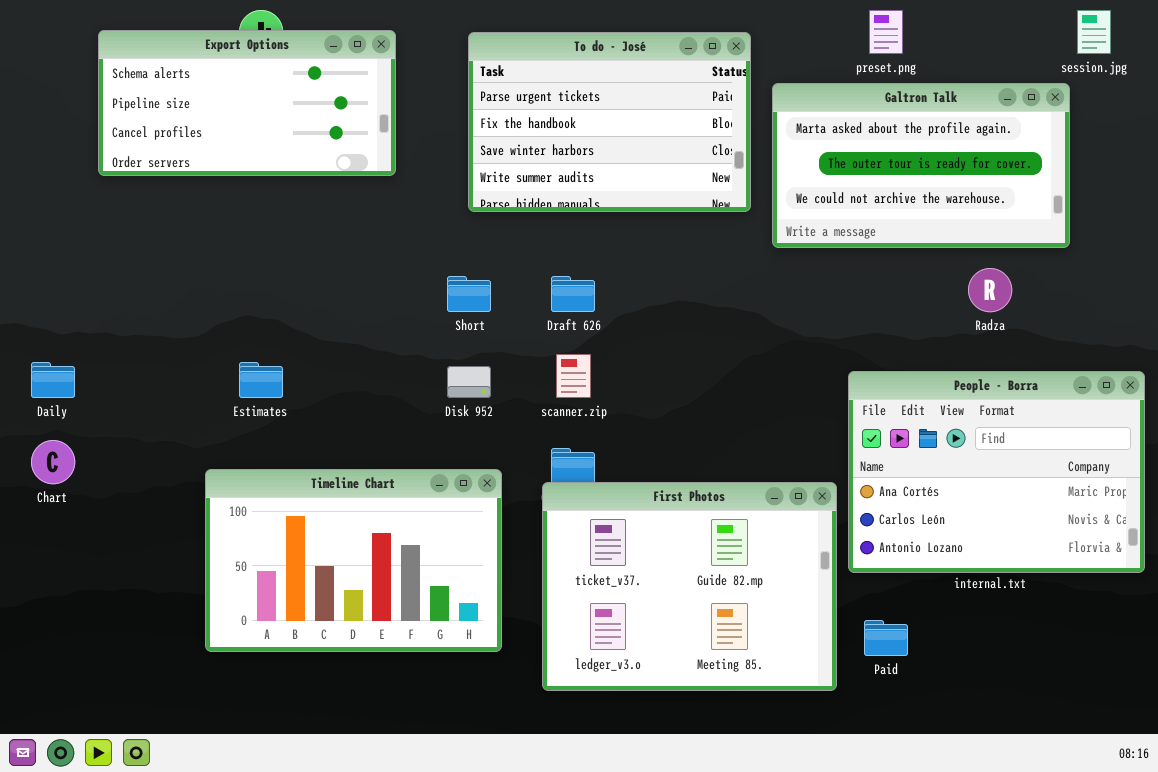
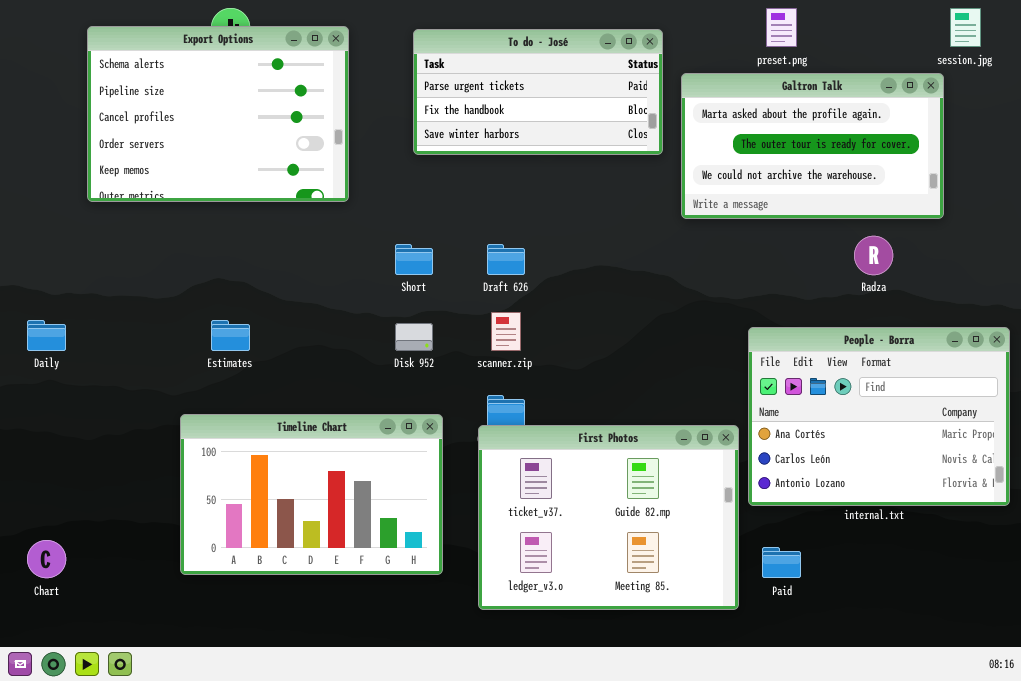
Export Options: [98,30,396,176] -> [87,26,349,202], resized
To do - José: [468,32,751,212] -> [413,29,663,155], resized
Chart: [31,440,75,484] -> [27,540,66,578], moved

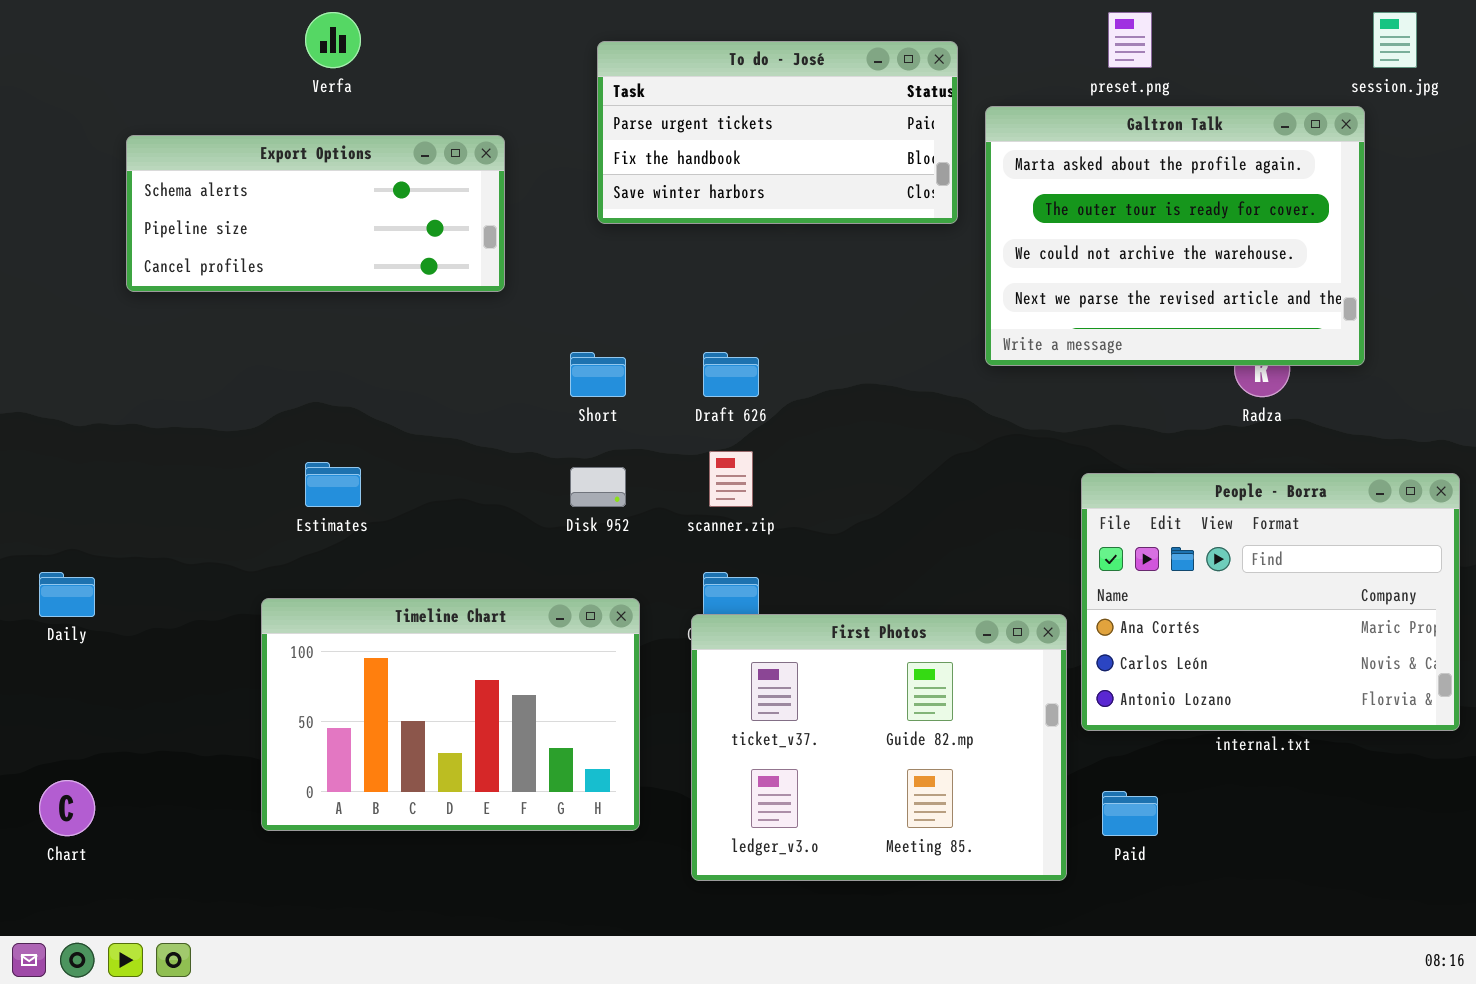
Export Options: [87,26,349,202] -> [126,135,505,292], resized
Galtron Talk: [681,73,944,219] -> [985,106,1365,366], resized
Daily: [27,320,66,351] -> [39,572,95,617], moved

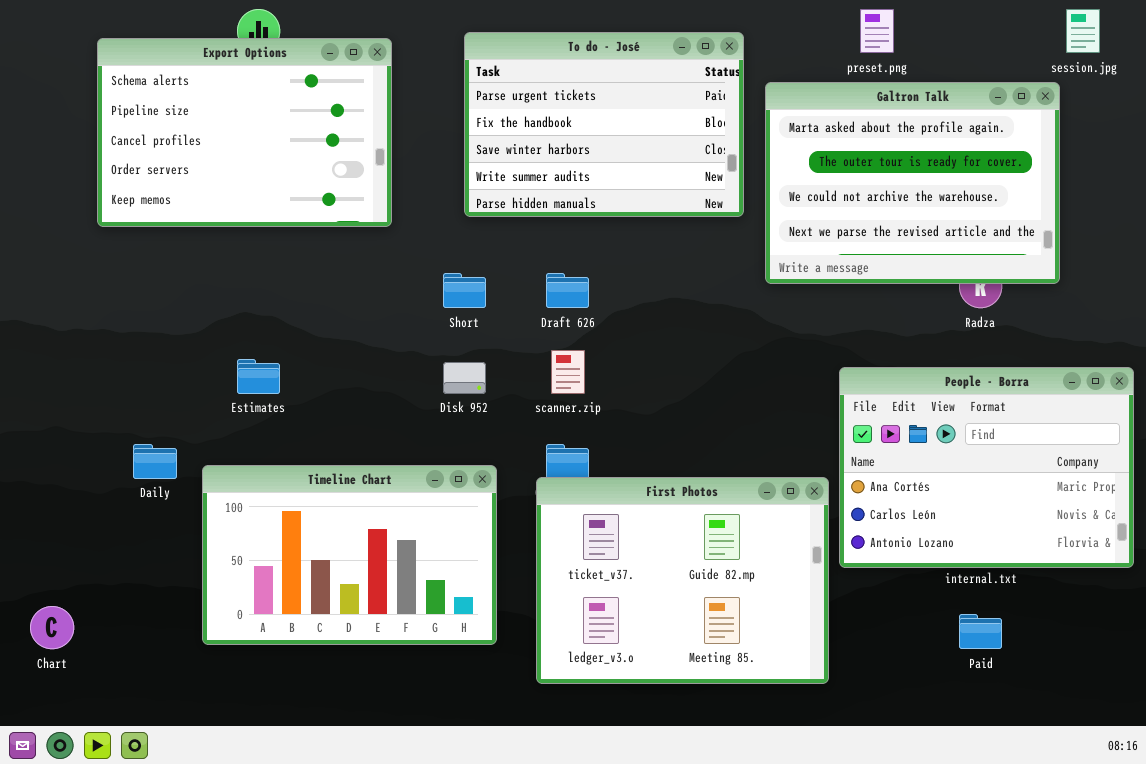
To do - José: [597,41,958,224] -> [464,32,744,217], resized
Export Options: [126,135,505,292] -> [97,38,392,227], resized
Daily: [39,572,95,617] -> [133,444,177,479], moved
Paid: [1102,791,1158,836] -> [959,614,1002,649], moved

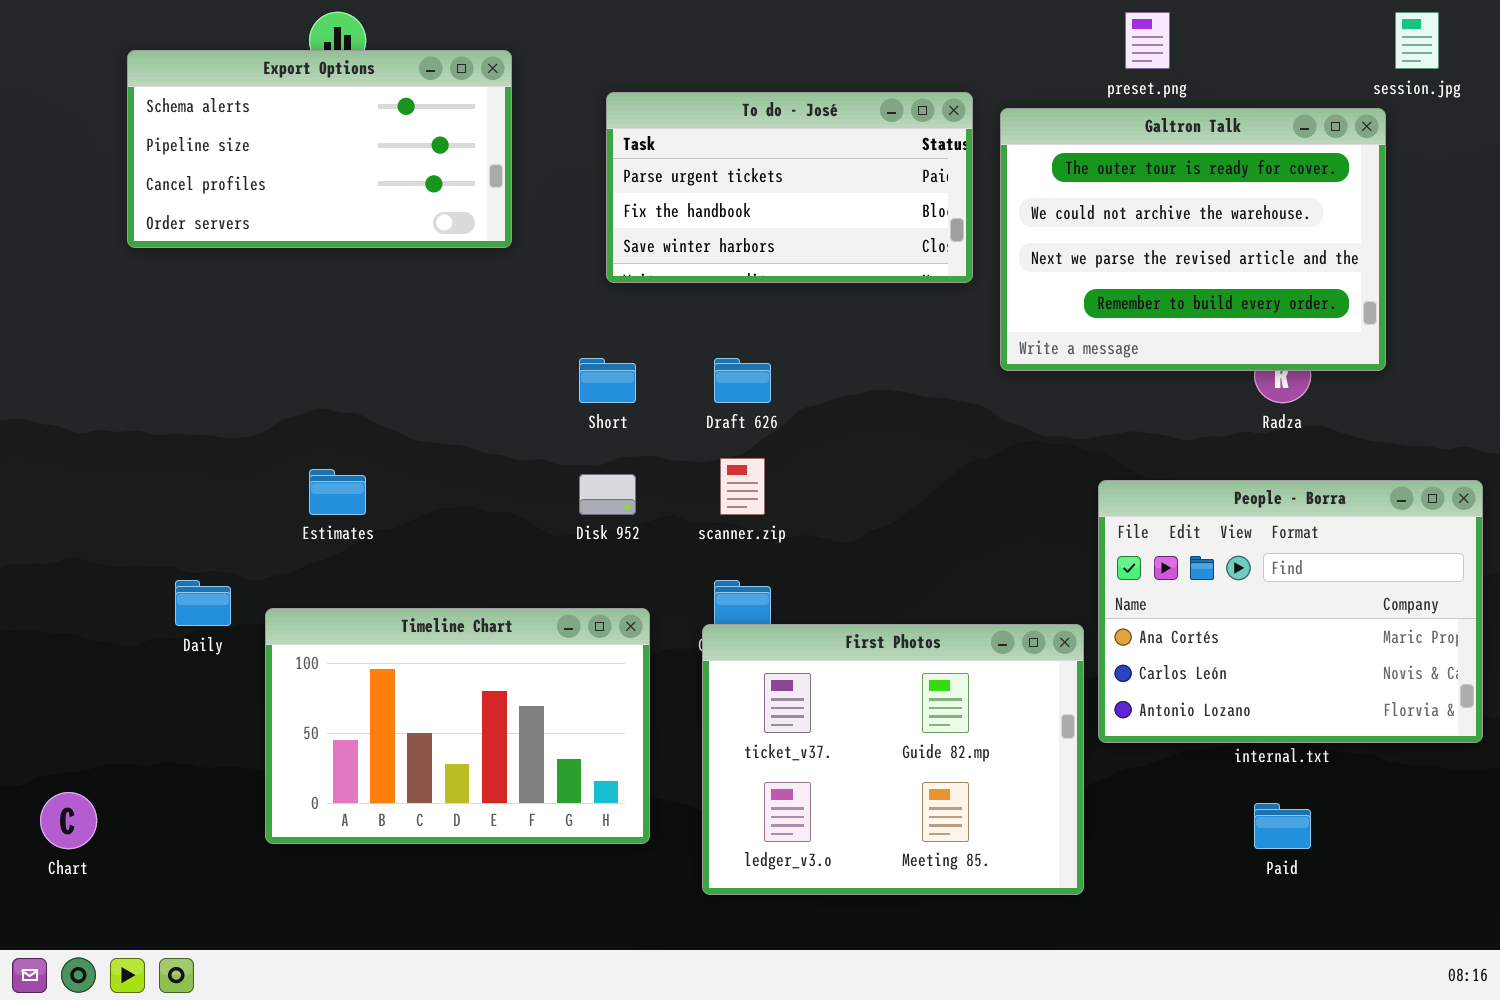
To do - José: [464,32,744,217] -> [606,92,973,283], resized
Export Options: [97,38,392,227] -> [127,50,512,248], resized
Galtron Talk: [765,82,1060,284] -> [1000,108,1386,371], scrolled down 1 row

